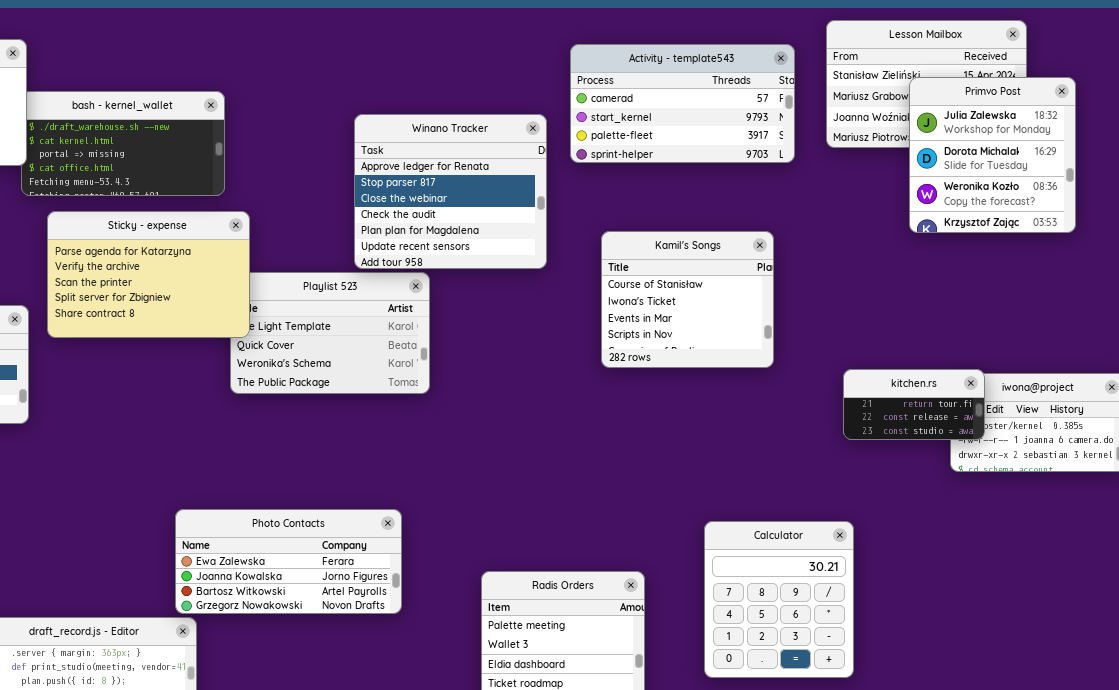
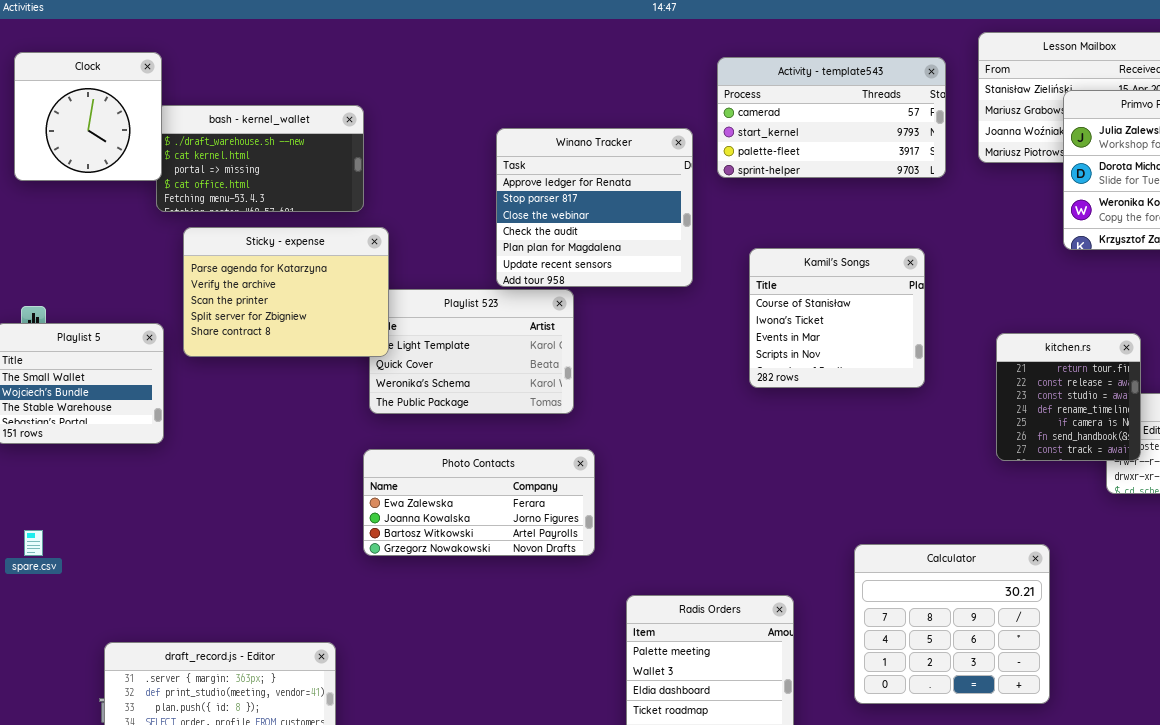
kitchen.rs: [843,369,985,440] -> [996,333,1141,461], resized
Photo Contacts: [175,509,402,614] -> [363,449,595,556], moved
Calculator: [704,521,854,678] -> [854,544,1050,704], resized

